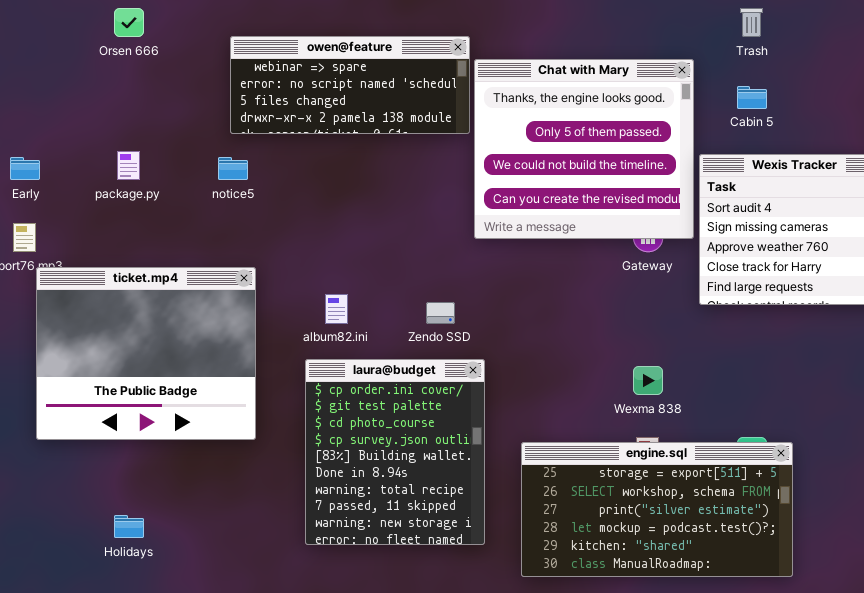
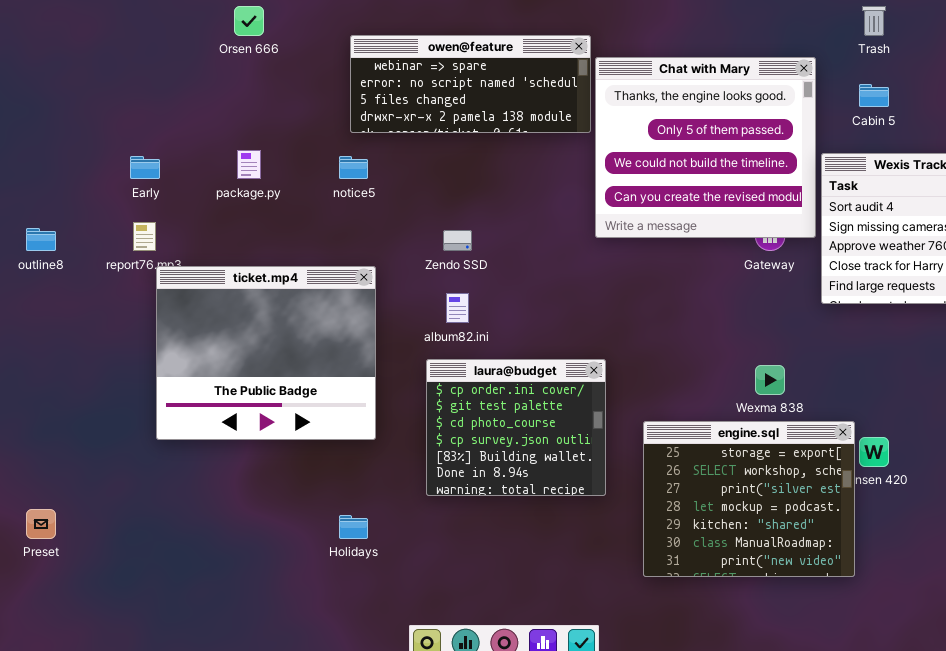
Zendo SSD: [426,302,455,324] -> [443,230,472,251], moved
laura@budget: [305,359,485,545] -> [426,359,606,496], resized
engine.sql: [521,442,793,577] -> [643,421,855,577], resized
Holidays: [114,515,144,538] -> [339,515,368,539], moved

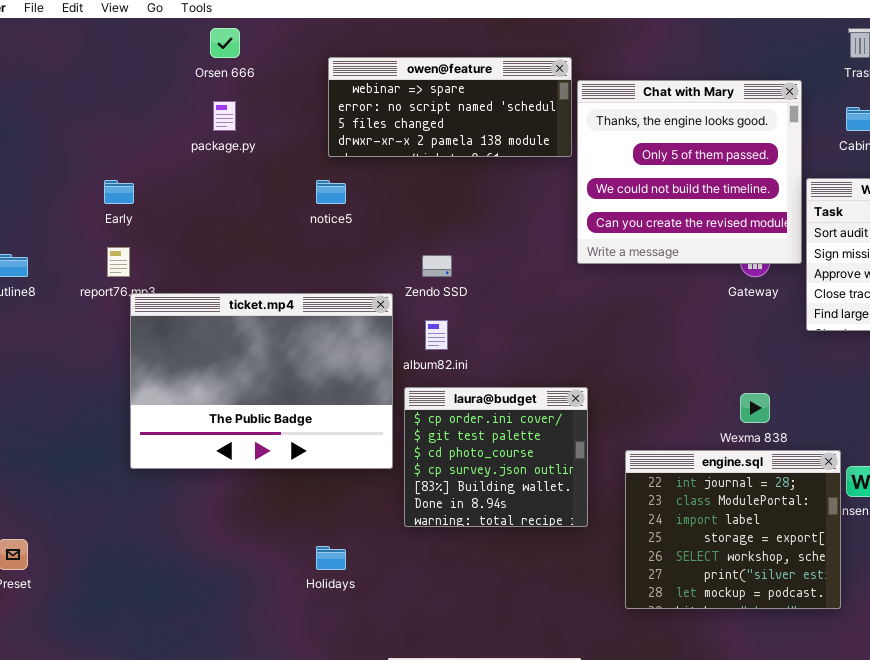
package.py: [237,150,261,179] -> [213,101,236,131], moved
ticket.mp4: [156,266,376,440] -> [130,293,393,469], resized
engine.sql: [643,421,855,577] -> [625,450,841,609], scrolled up 3 rows

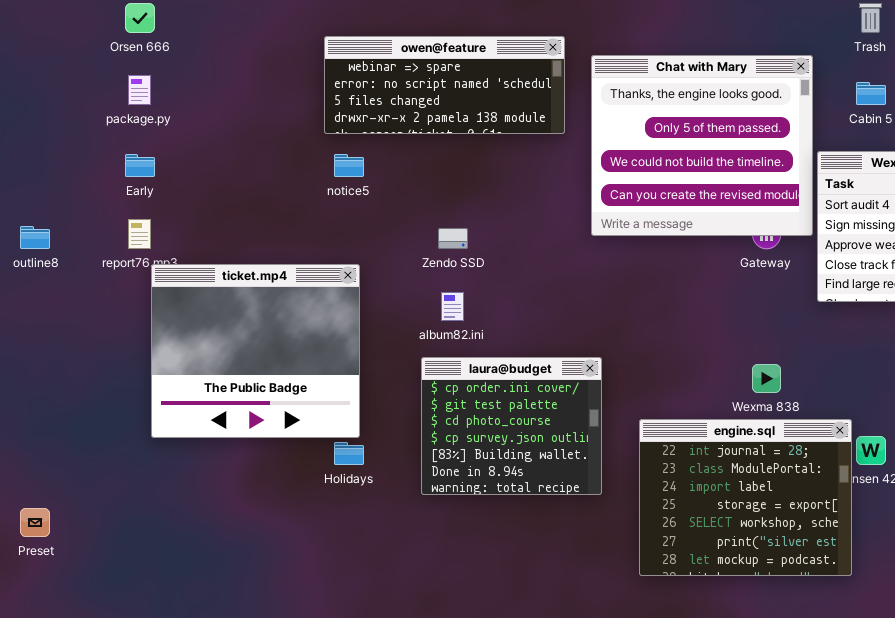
Orsen 666: [210,28,240,58] -> [125,3,155,33], moved
owen@feature: [328,57,572,157] -> [324,36,565,134], moved
package.py: [213,101,236,131] -> [128,75,151,105], moved
ticket.mp4: [130,293,393,469] -> [151,264,360,438], resized
Holidays: [316,546,346,570] -> [334,442,364,465], moved

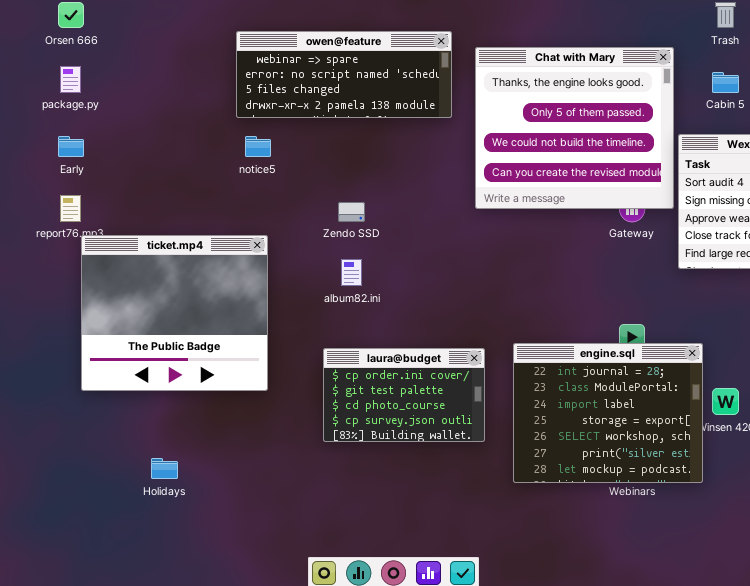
laura@budget: [421,357,602,495] -> [323,348,485,442], resized
engine.sql: [639,419,852,576] -> [513,343,703,483], moved
Holidays: [334,442,364,465] -> [151,458,178,479], moved

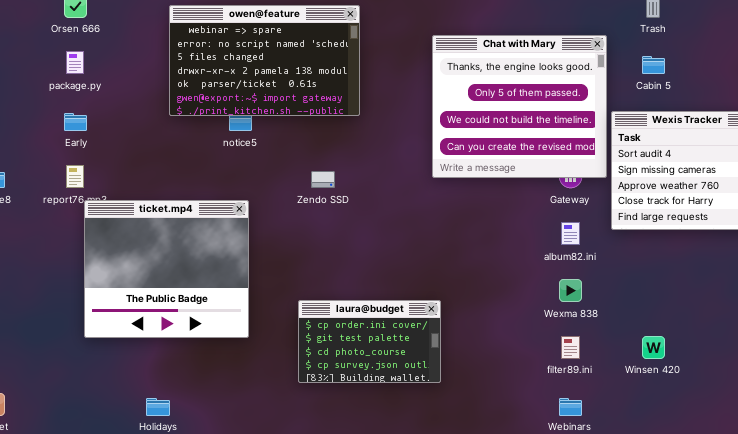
owen@feature: [236,31,452,118] -> [169,5,360,116], moved, resized
album82.ini: [341,259,362,286] -> [561,222,580,245], moved
engine.sql: [513,343,703,483] -> none, closed

